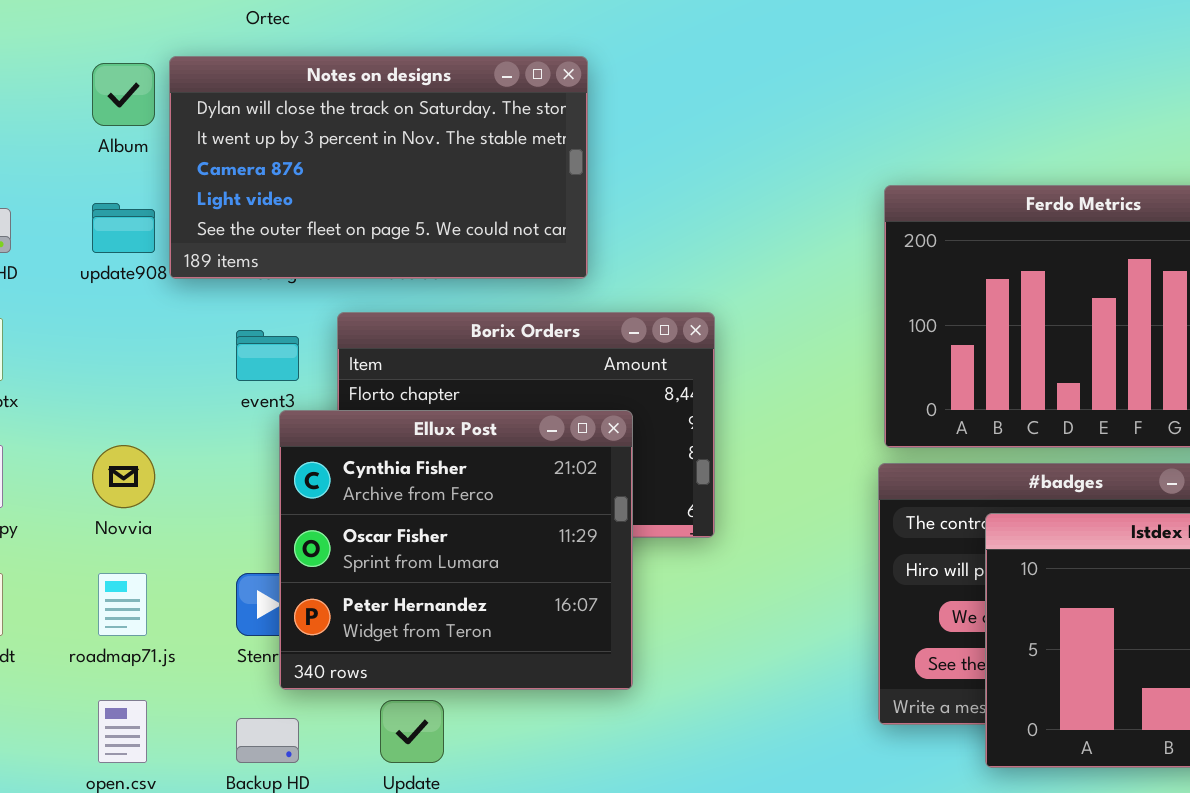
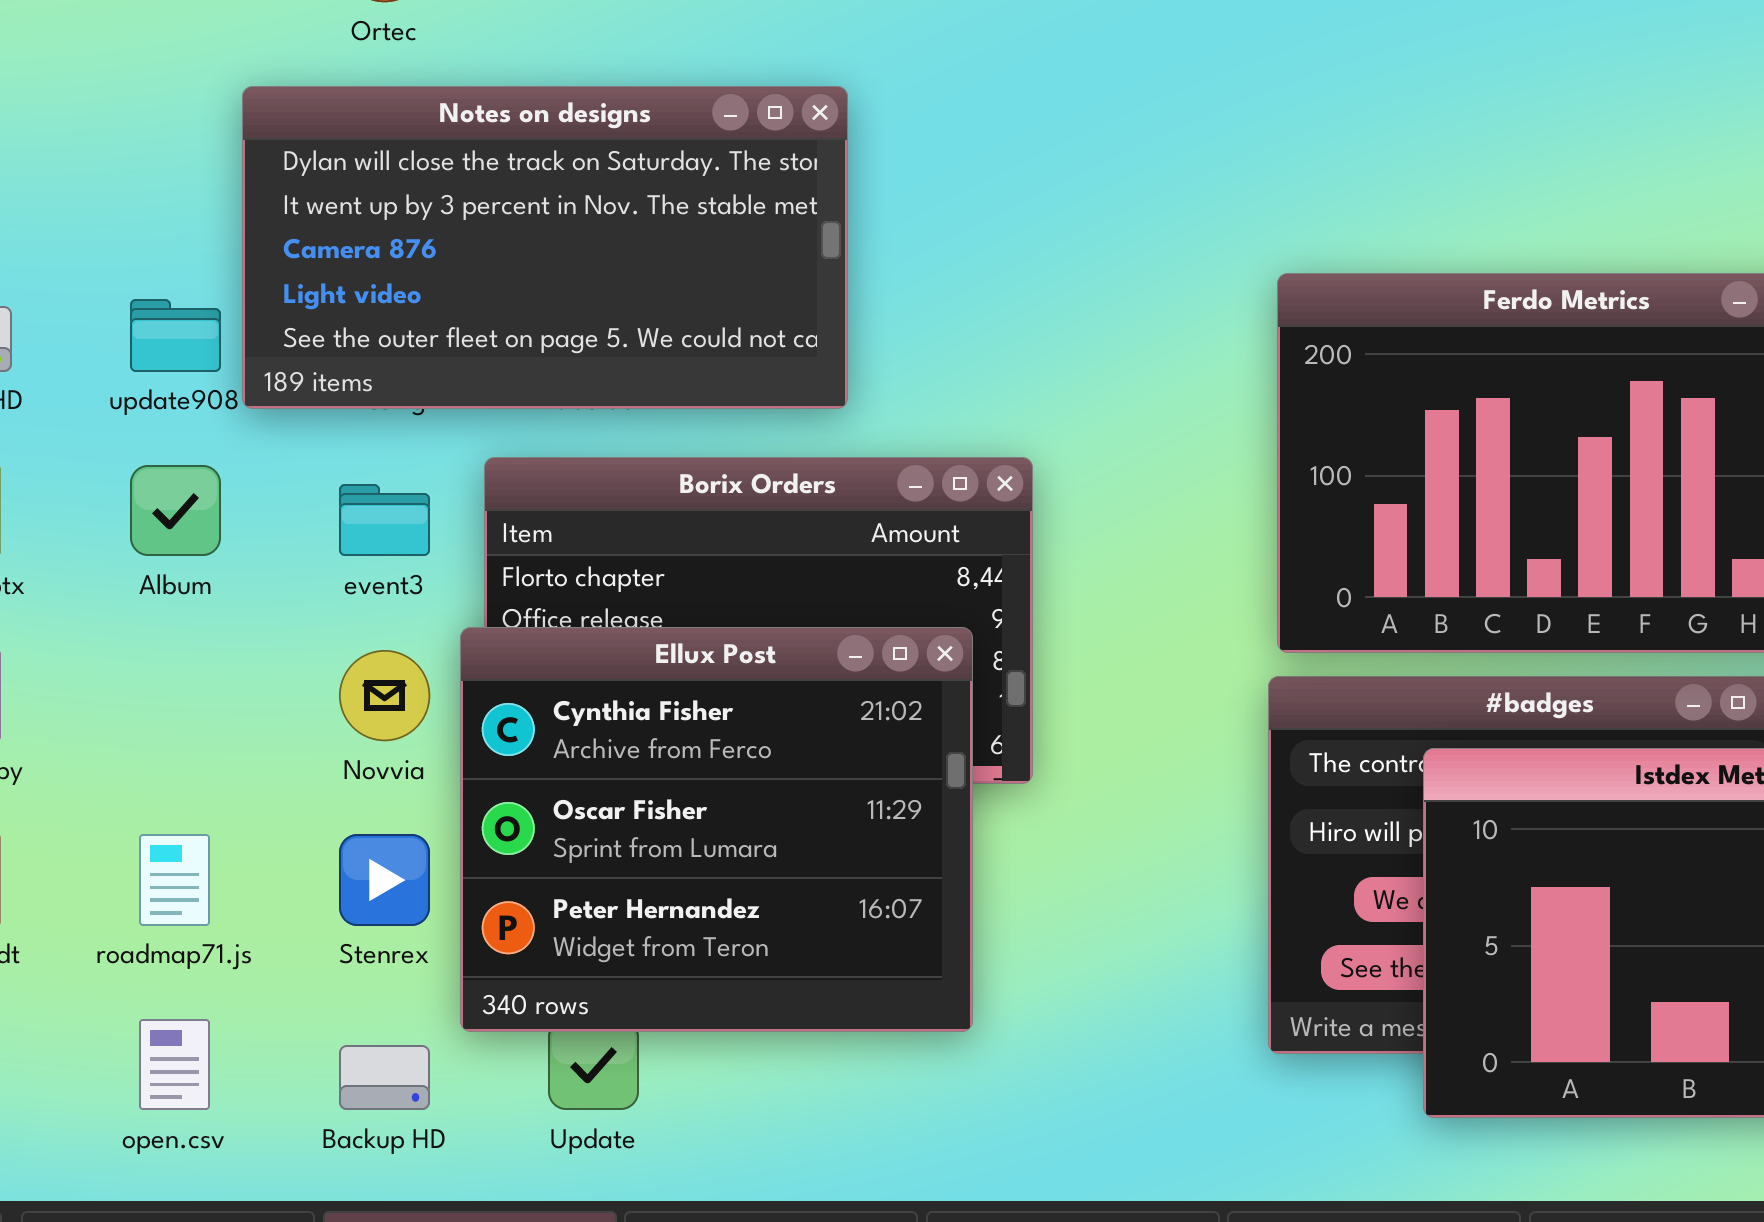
Album: [92,63,155,126] -> [130,465,221,556], moved
Ellux Post: [279,410,633,690] -> [460,627,973,1032], moved
Novvia: [92,445,155,508] -> [339,650,430,741], moved

